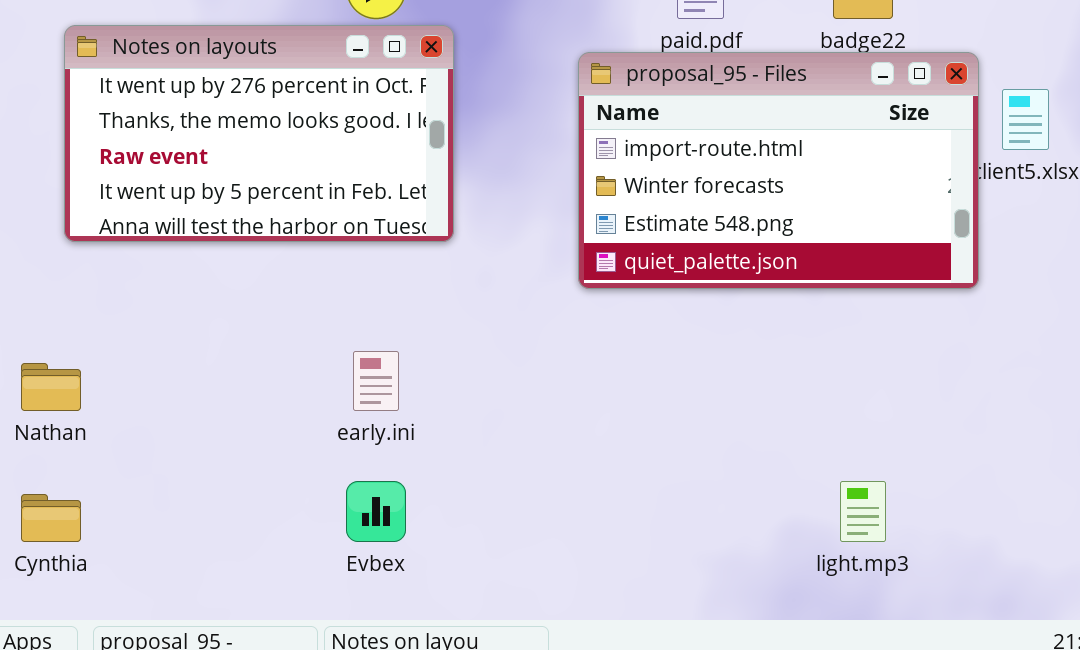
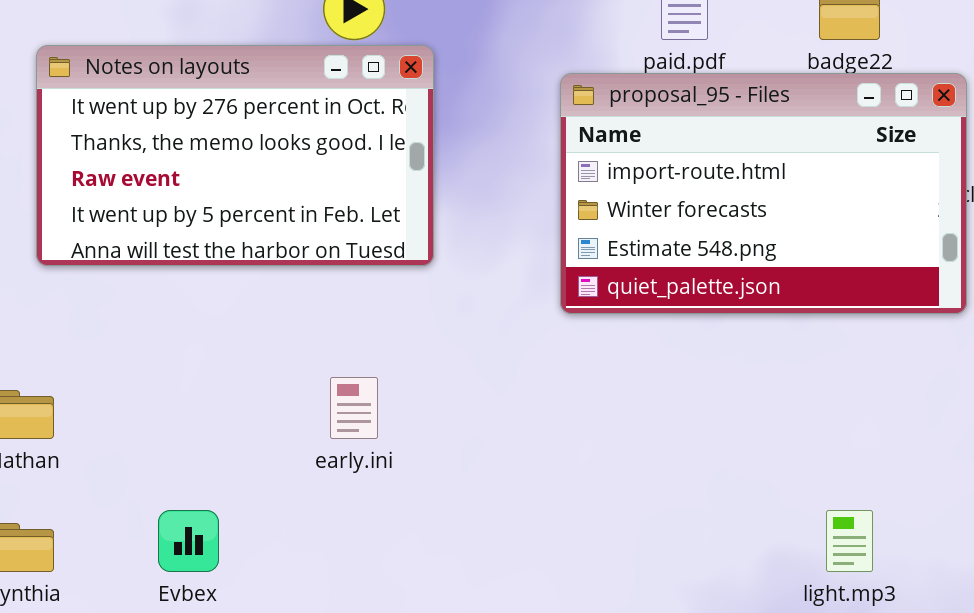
Evbex: [346,481,406,542] -> [158,510,219,572], moved

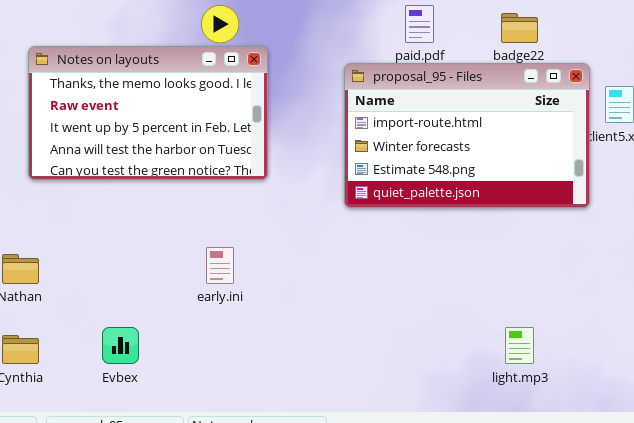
Notes on layouts: [36,45,434,266] -> [28,46,268,180], scrolled down 1 row

